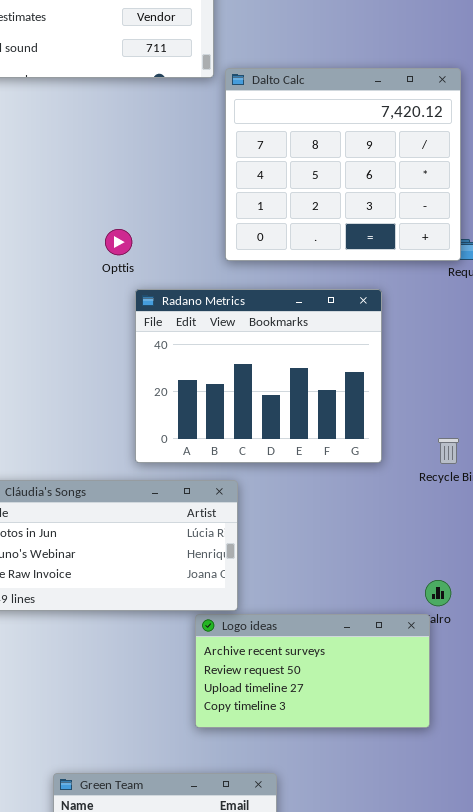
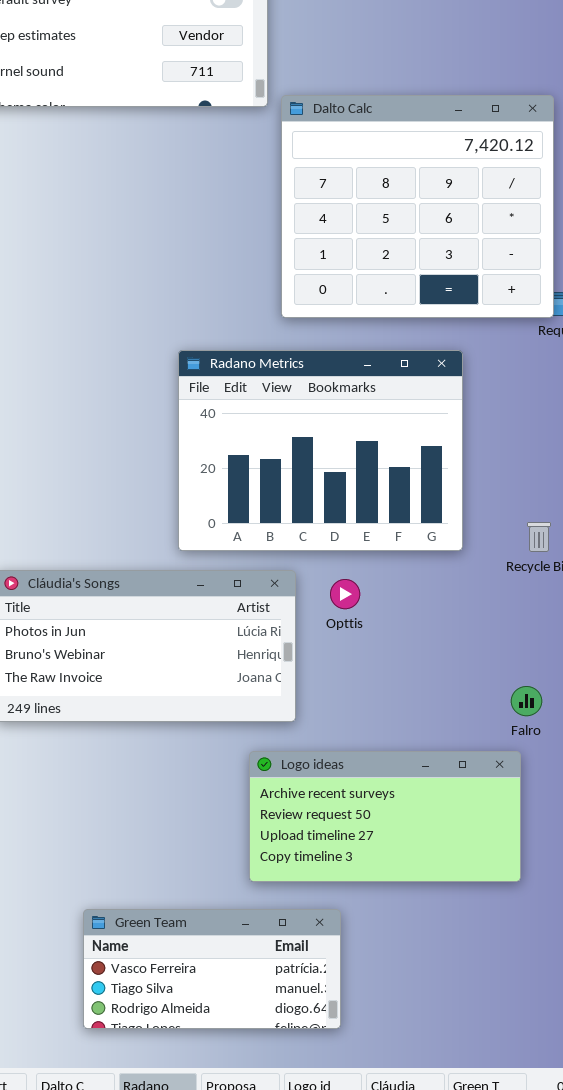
Opttis: [105,229,132,255] -> [330,579,360,609], moved
Logo ideas: [195,614,430,728] -> [249,751,521,882], moved

